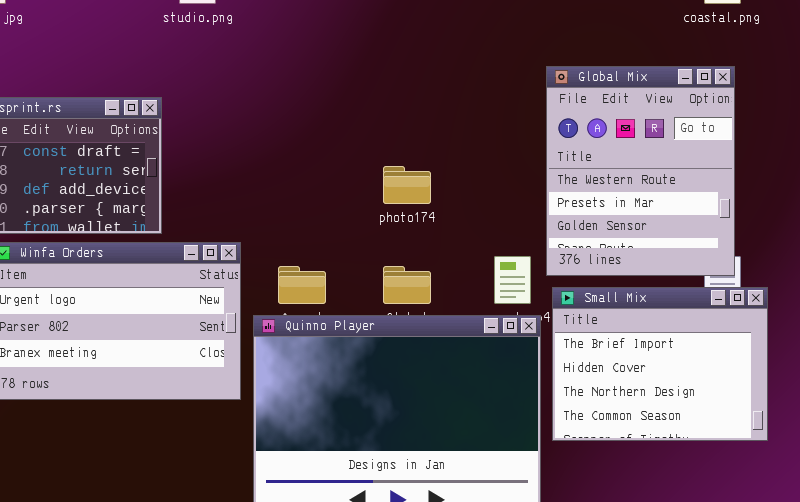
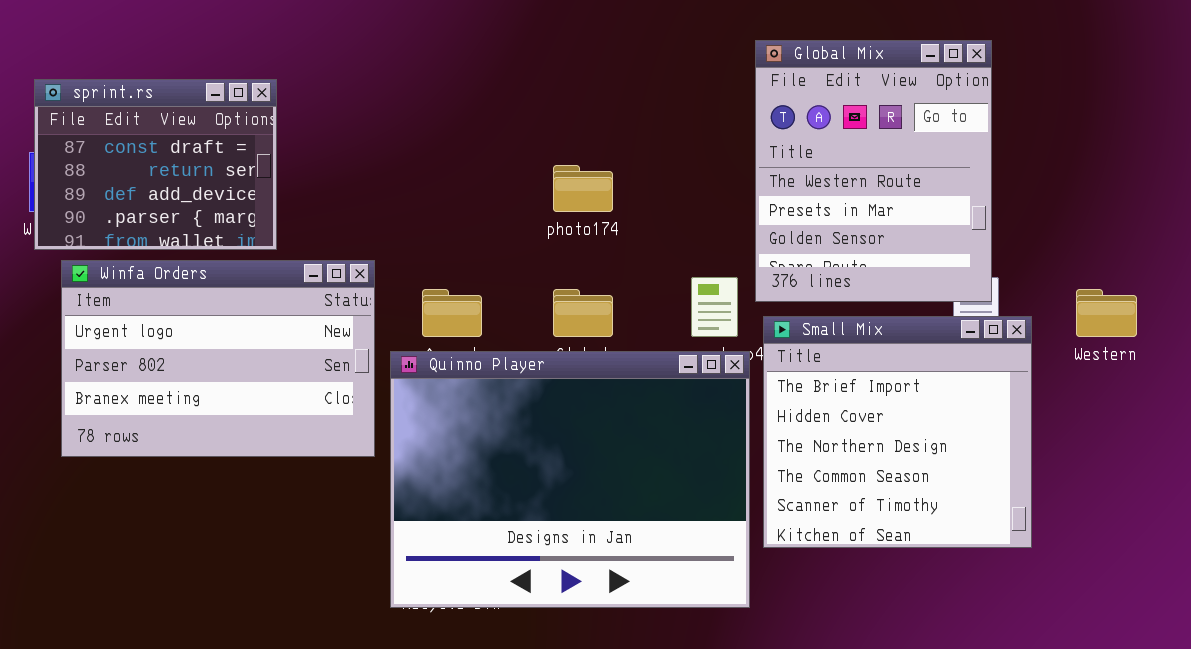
Small Mix: [552,287,768,441] -> [763,316,1032,548], resized

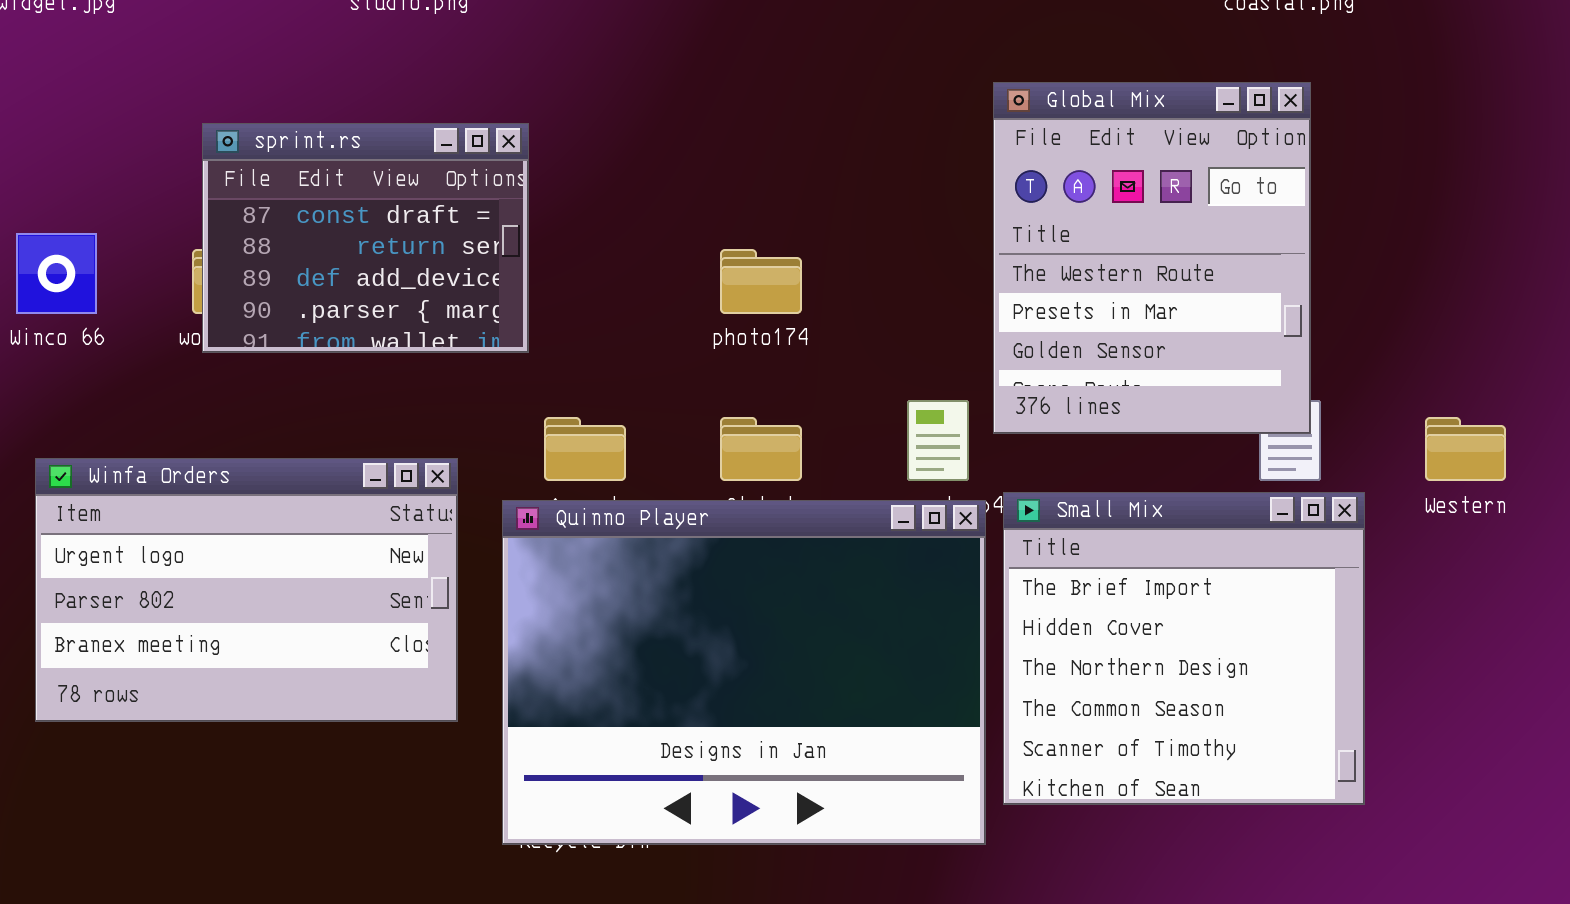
sprint.rs: [34,79,277,250] -> [202,123,529,353], moved
Winfa Orders: [61,260,375,457] -> [35,458,458,722], moved
Small Mix: [763,316,1032,548] -> [1003,492,1365,805], moved

